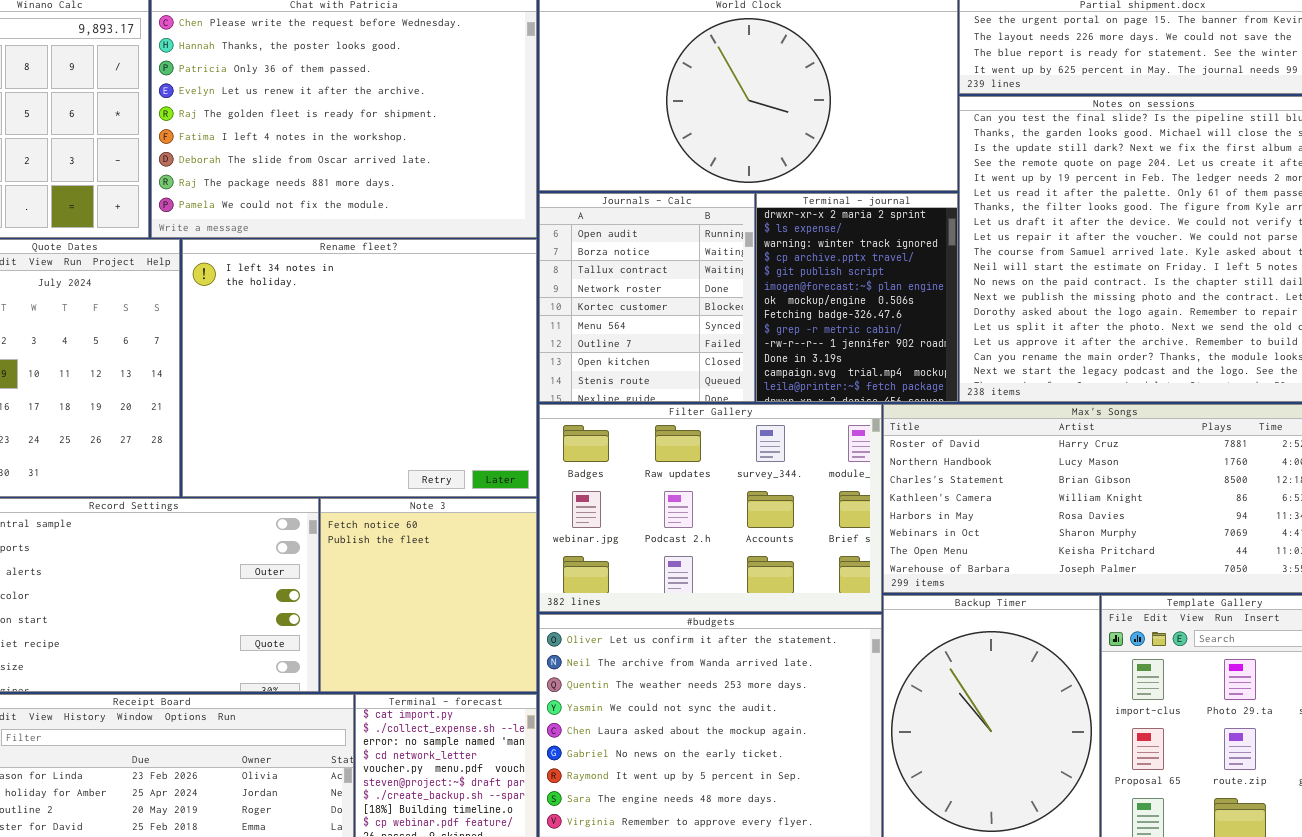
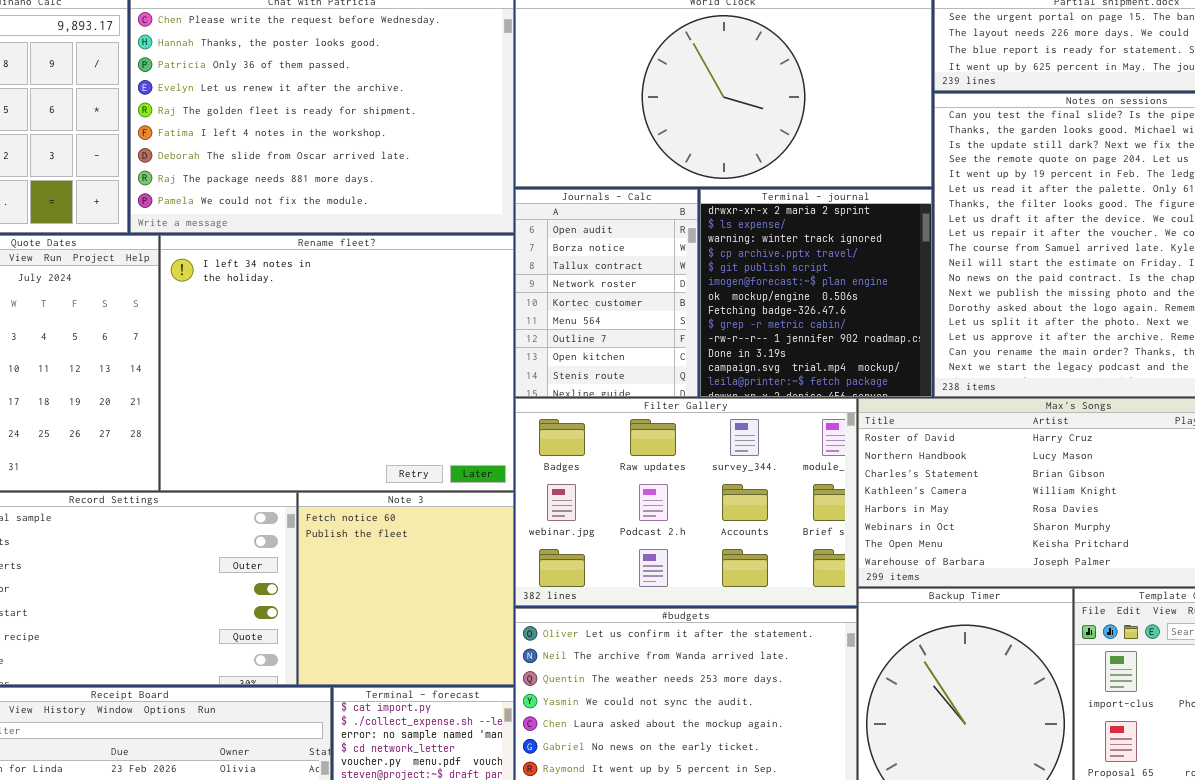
Journals - Calc: [539,193,755,402] -> [515,189,698,397], resized
Terminal - journal: [756,193,958,402] -> [700,189,932,397], resized

